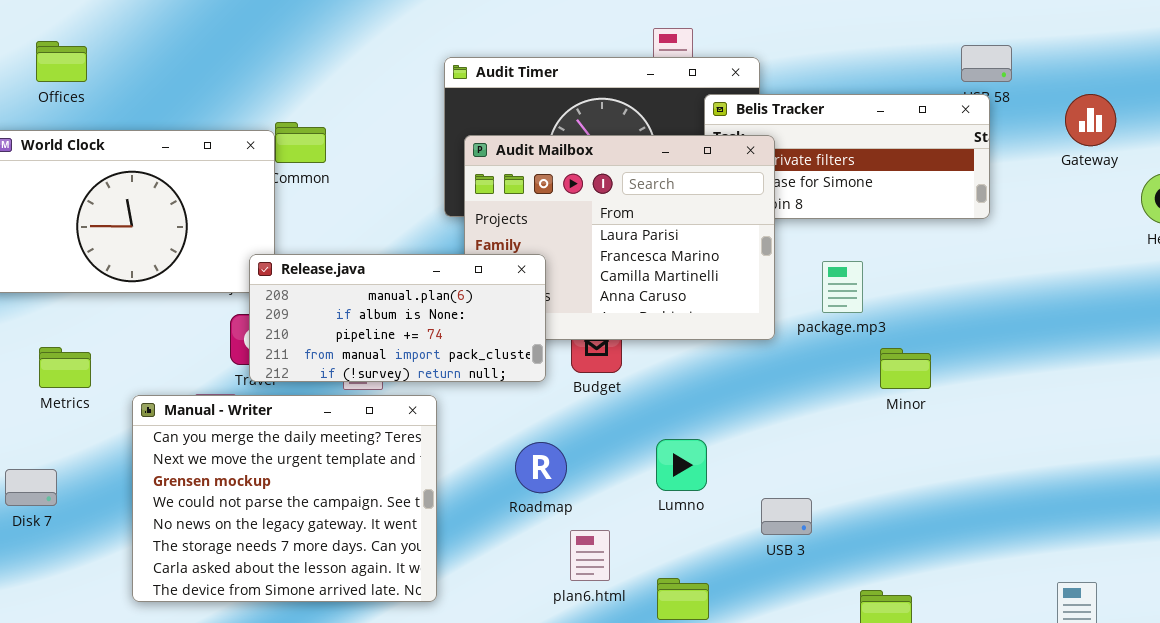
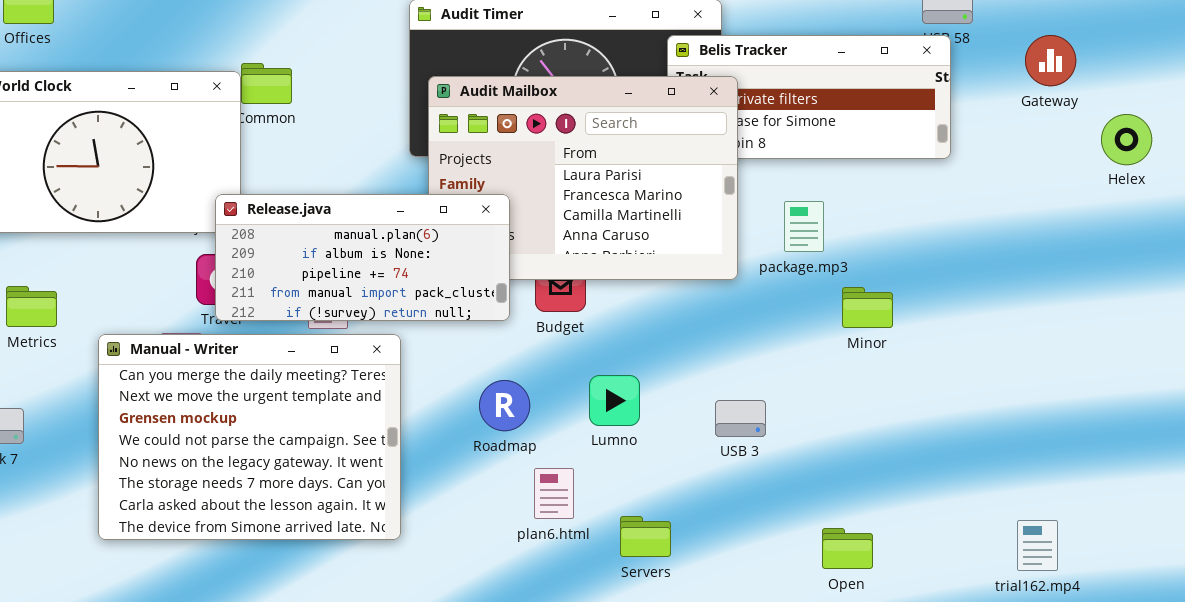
Lumno: [656,439,707,491] -> [589,375,640,426], moved
USB 3: [761,498,812,535] -> [715,400,766,437], moved

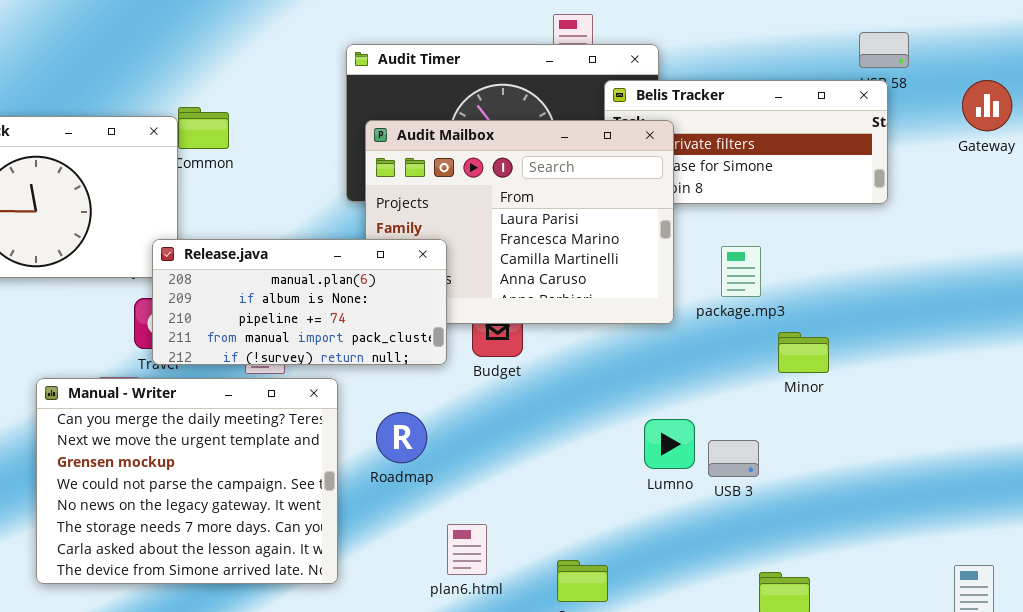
Lumno: [589,375,640,426] -> [644,419,695,469], moved
Roadmap: [479,380,530,431] -> [376,412,427,463], moved
USB 3: [715,400,766,437] -> [708,440,759,477], moved
plan6.html: [534,468,574,519] -> [447,524,487,575], moved

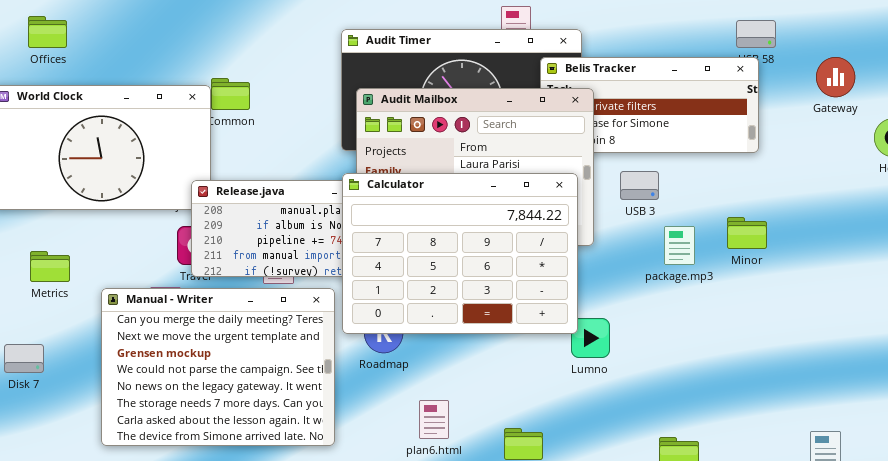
Calculator: none -> [342,173,578,334], opened
package.mp3: [721,246,761,297] -> [664,226,695,265], moved
Minor: [778,332,829,373] -> [727,217,767,249], moved
USB 3: [708,440,759,477] -> [620,171,659,200], moved

